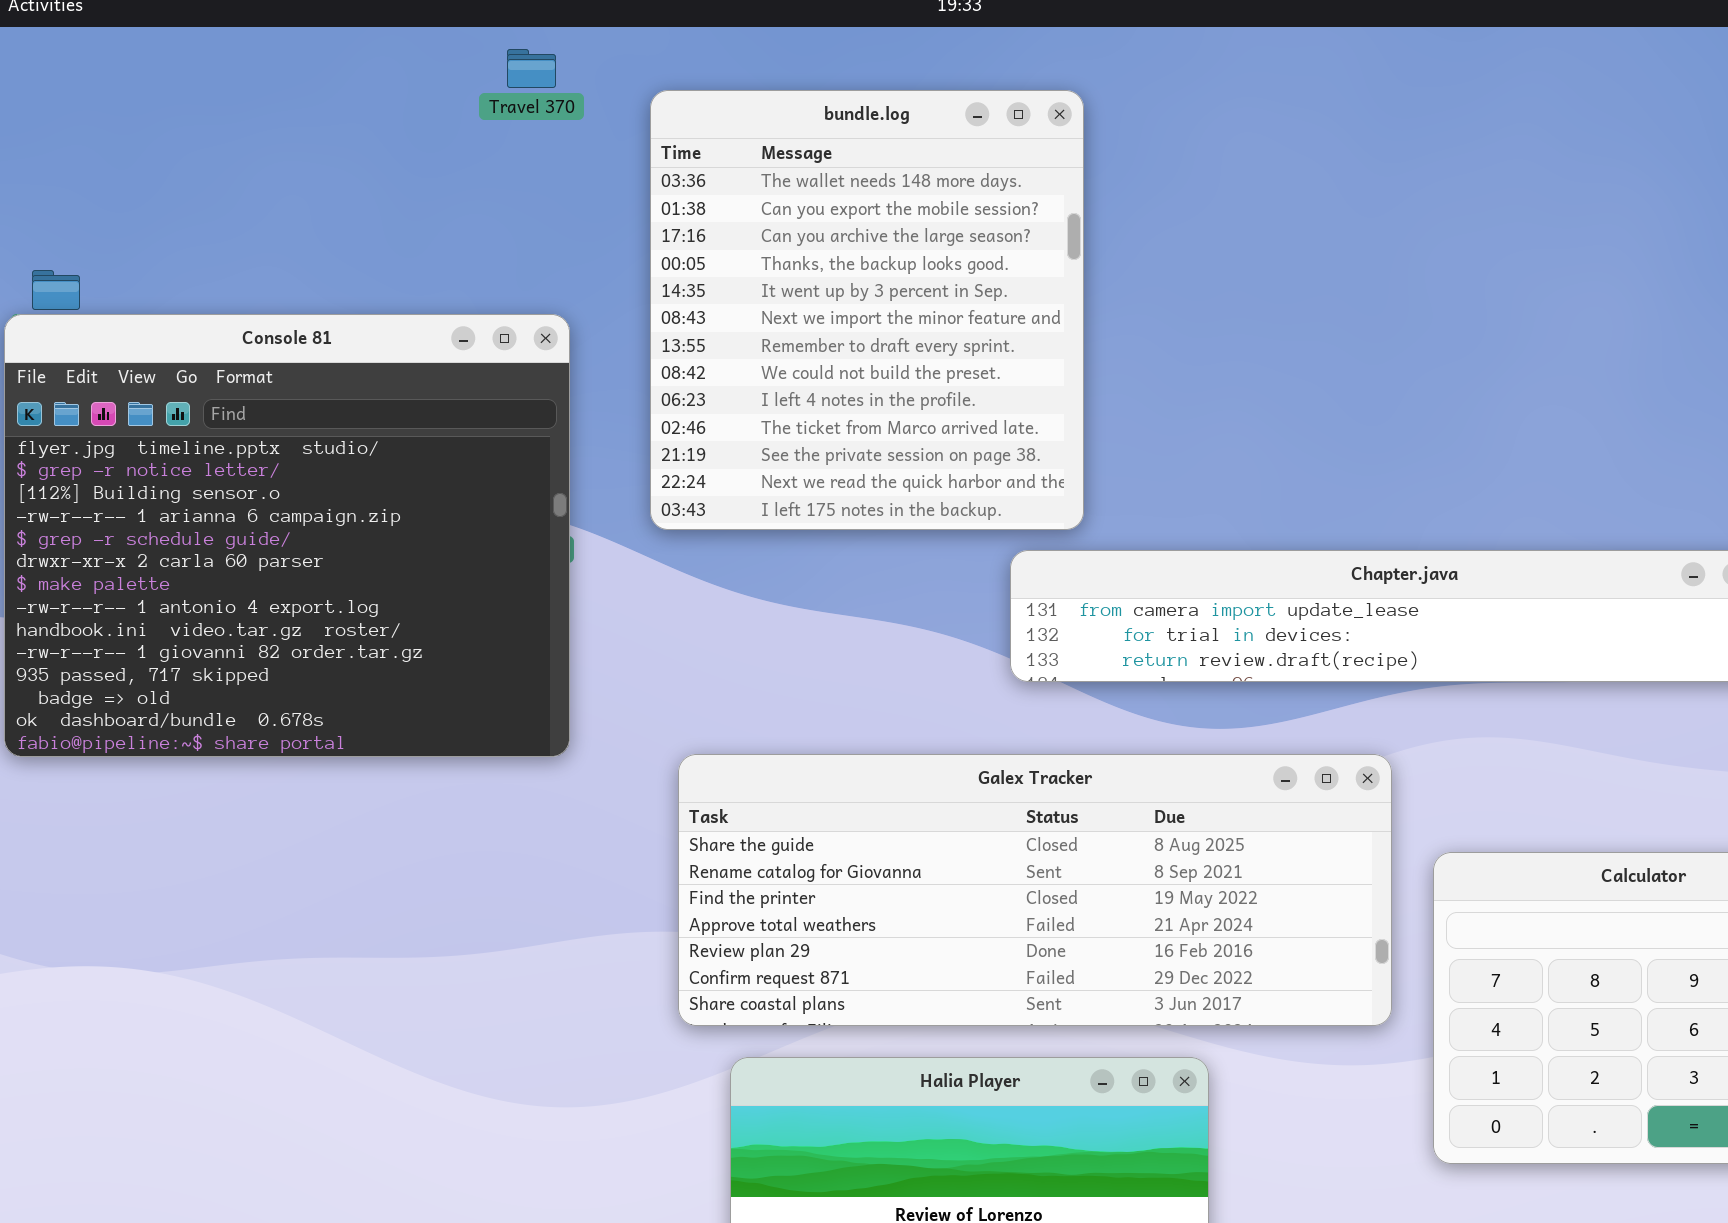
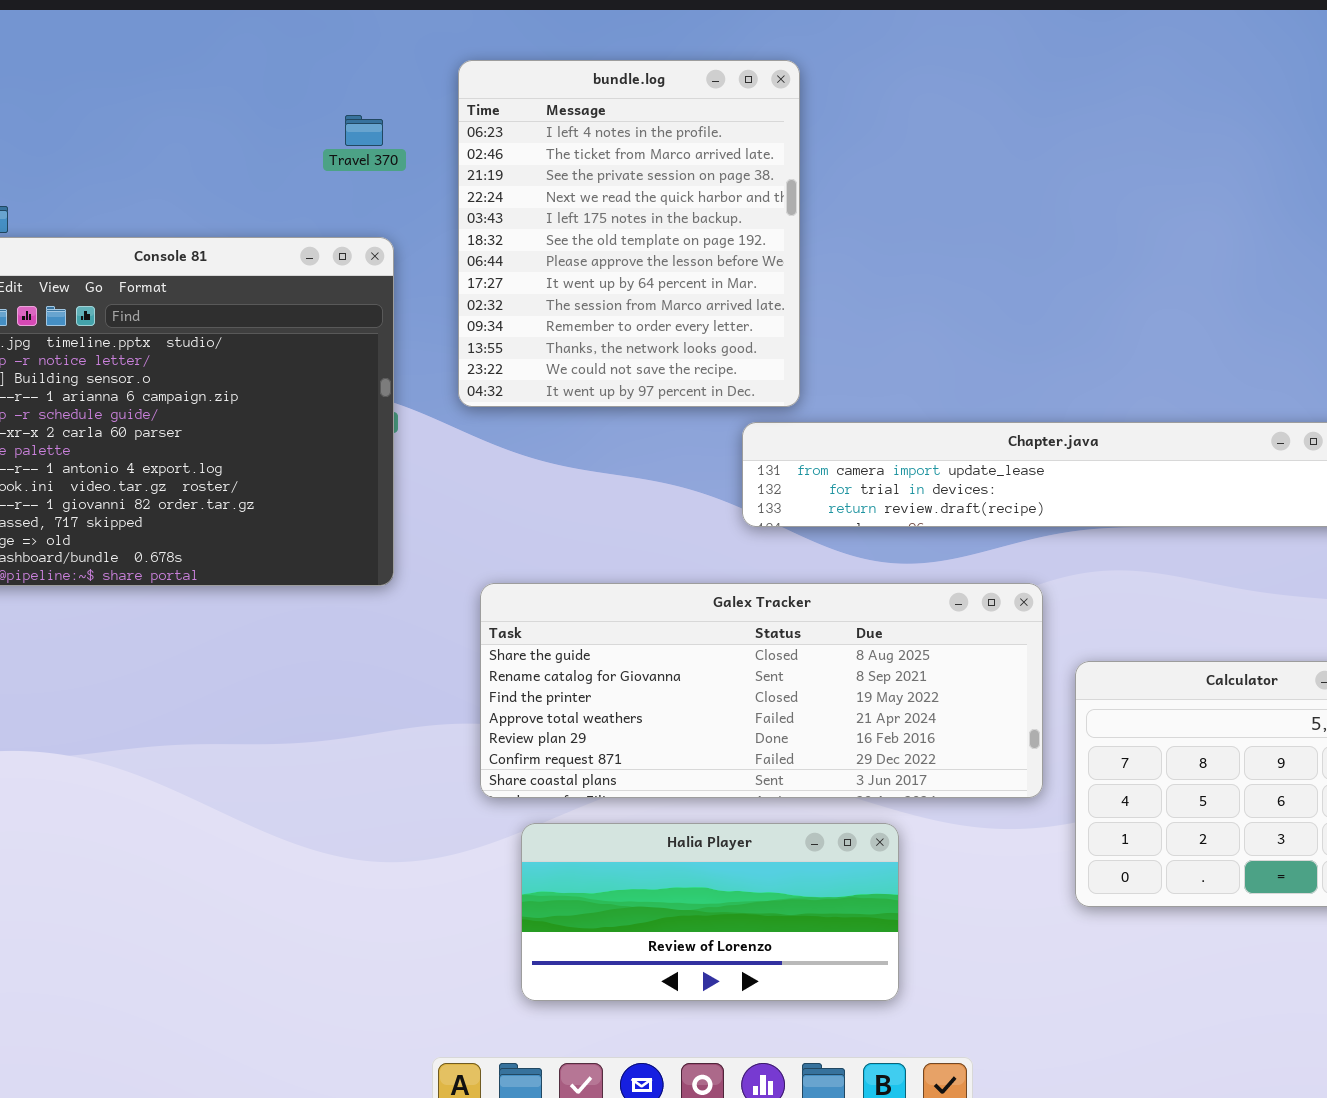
Travel 370: [507,49,556,88] -> [345,115,383,146], moved
bundle.log: [650,90,1084,530] -> [458,60,800,407], scrolled down 8 rows

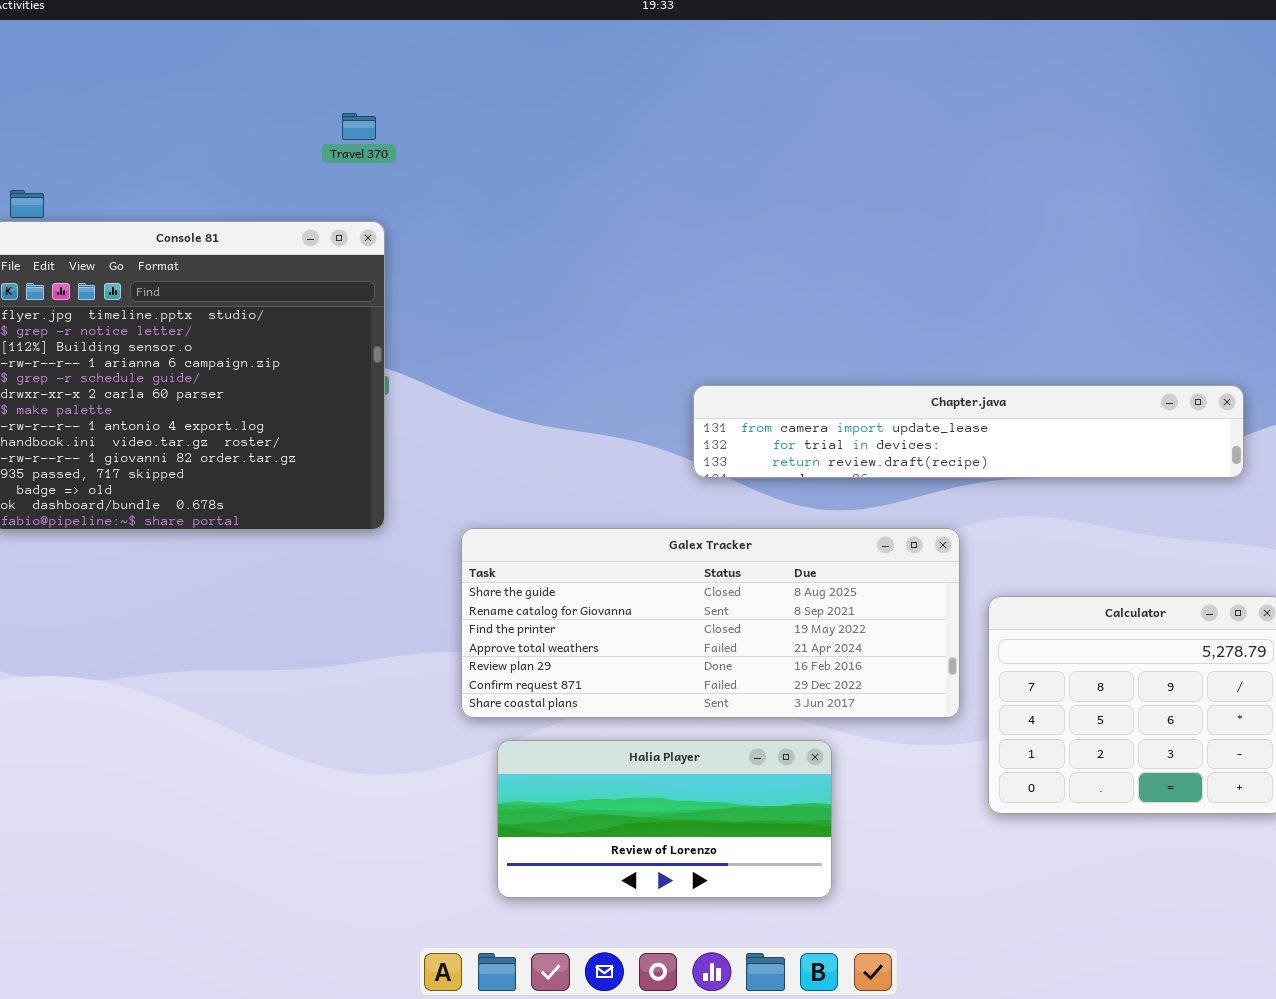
bundle.log: [458,60,800,407] -> none, closed

